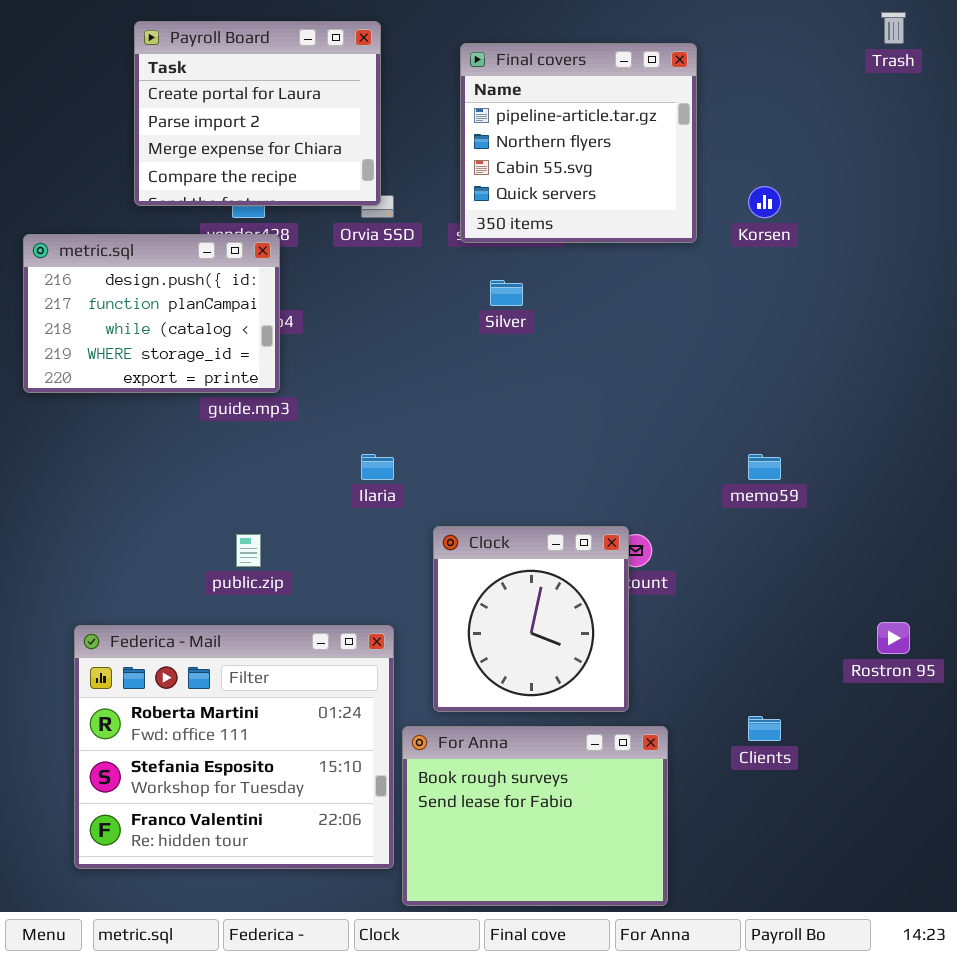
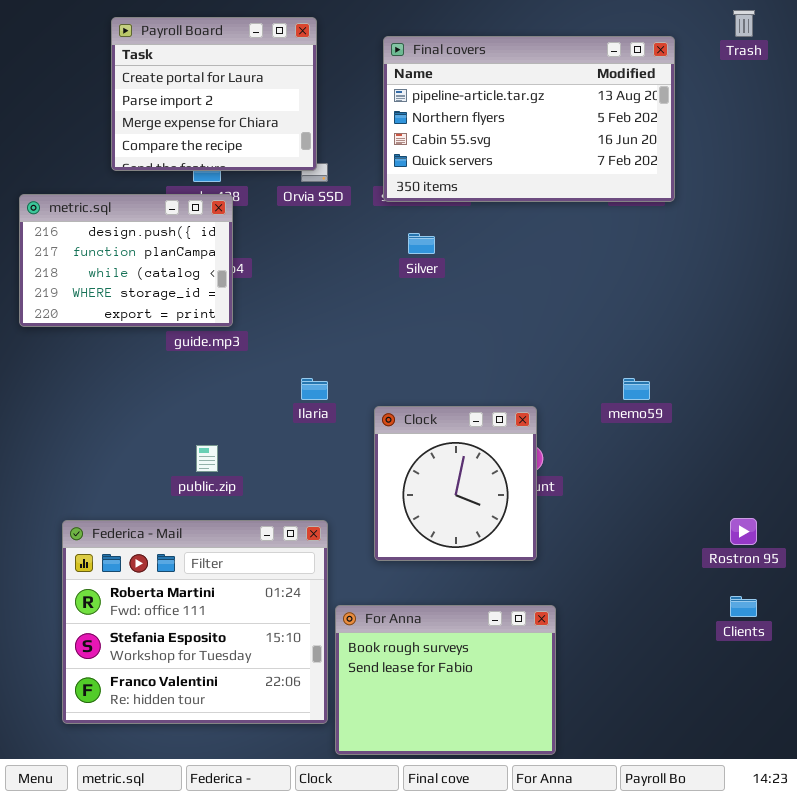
Final covers: [460,43,697,243] -> [383,36,675,202], resized
Clock: [433,526,629,712] -> [374,406,537,561], moved
Clients: [748,716,781,741] -> [730,596,757,617], moved

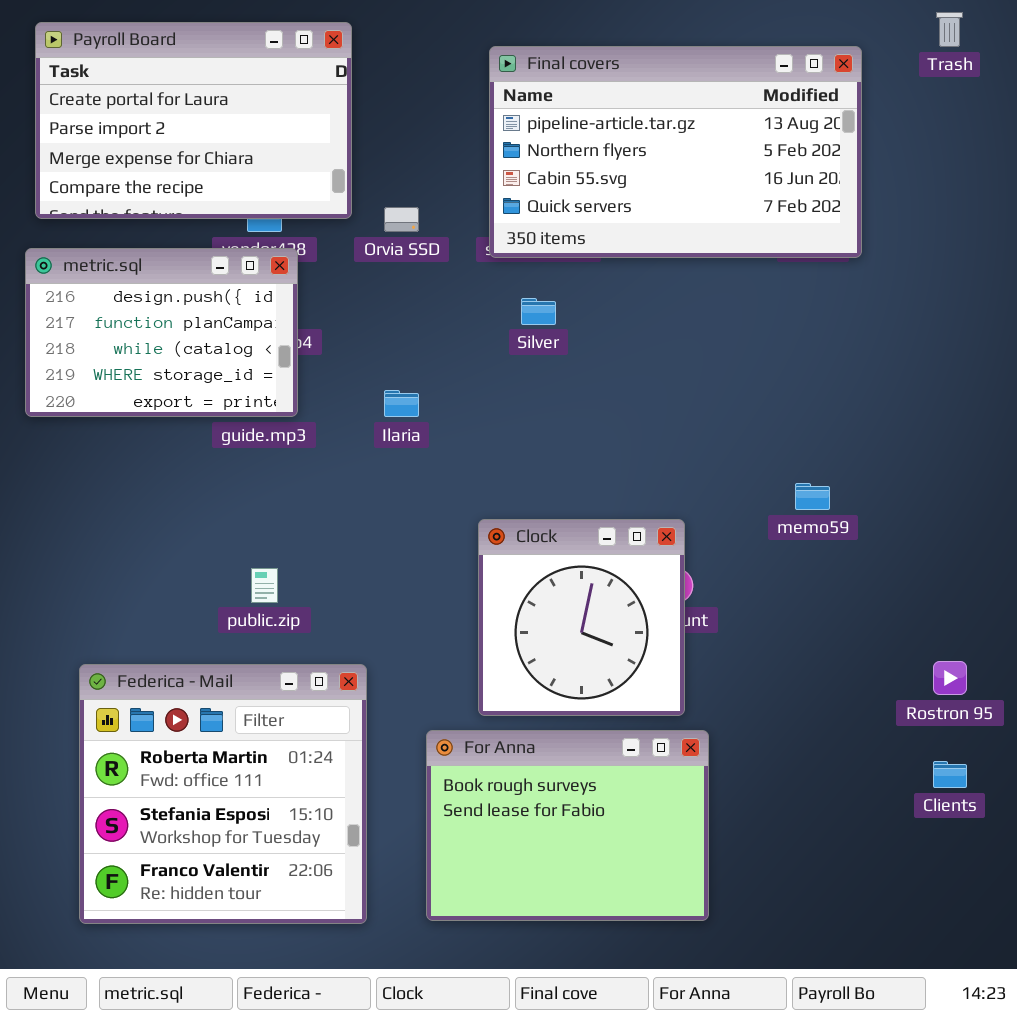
Payroll Board: [111,17,317,171] -> [35,22,352,219], moved, resized
Ilaria: [301,378,328,400] -> [384,390,419,417], moved
Federica - Mail: [62,520,328,724] -> [79,664,367,924], resized
For Anna: [335,605,556,755] -> [426,730,709,921], moved

